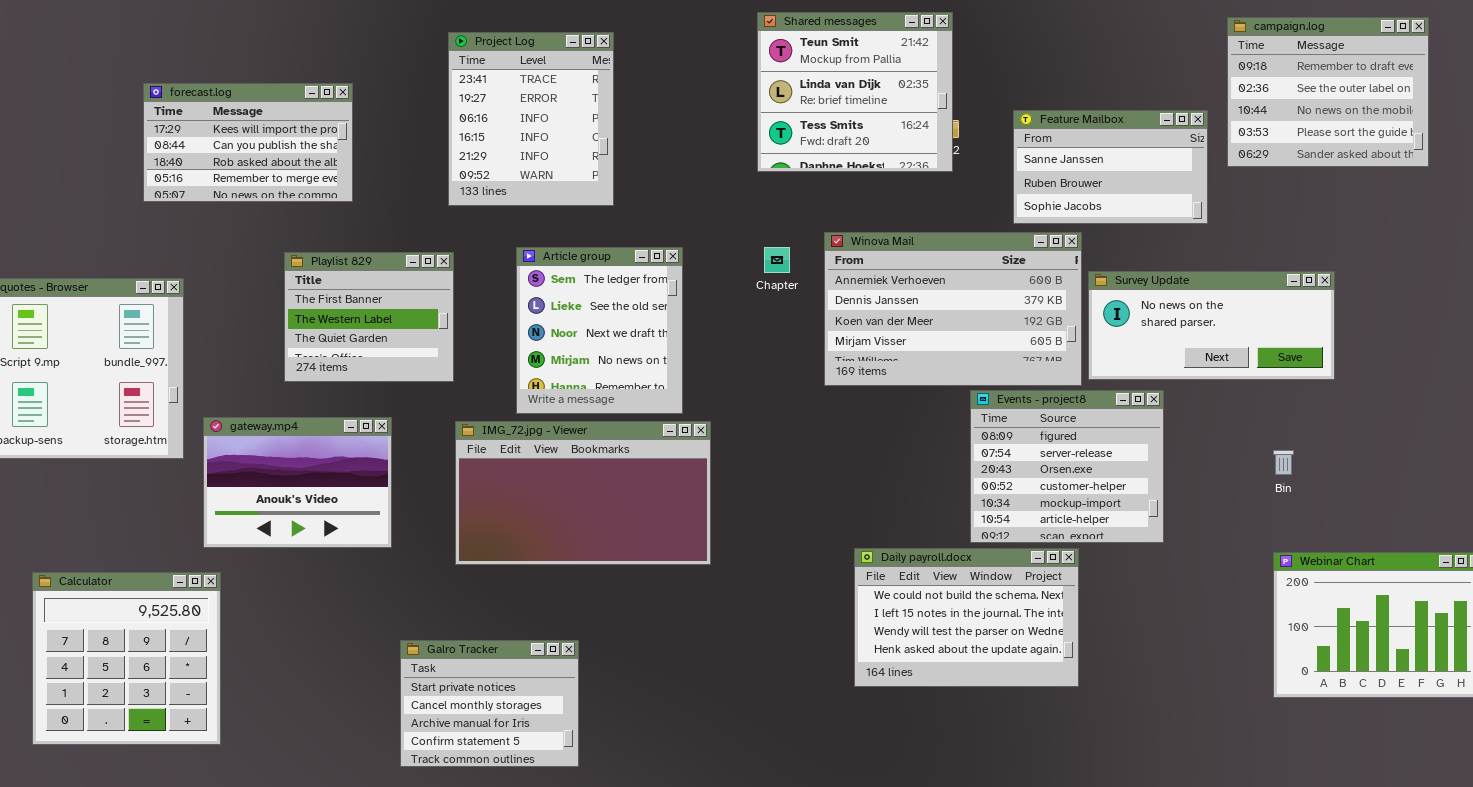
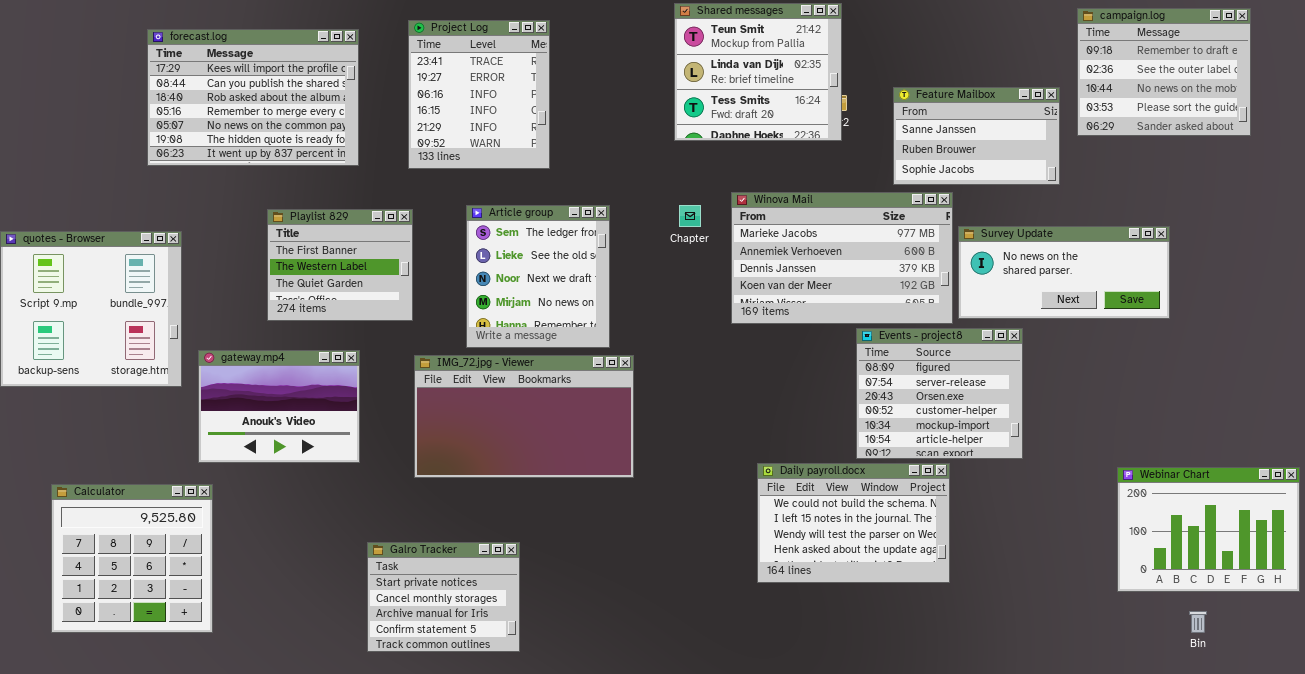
forecast.log: [143,83,353,202] -> [147,29,359,166], resized
Winova Mail: [824,232,1082,386] -> [731,192,953,324], scrolled up 1 row
Bin: [1273,450,1294,475] -> [1189,611,1207,633], moved

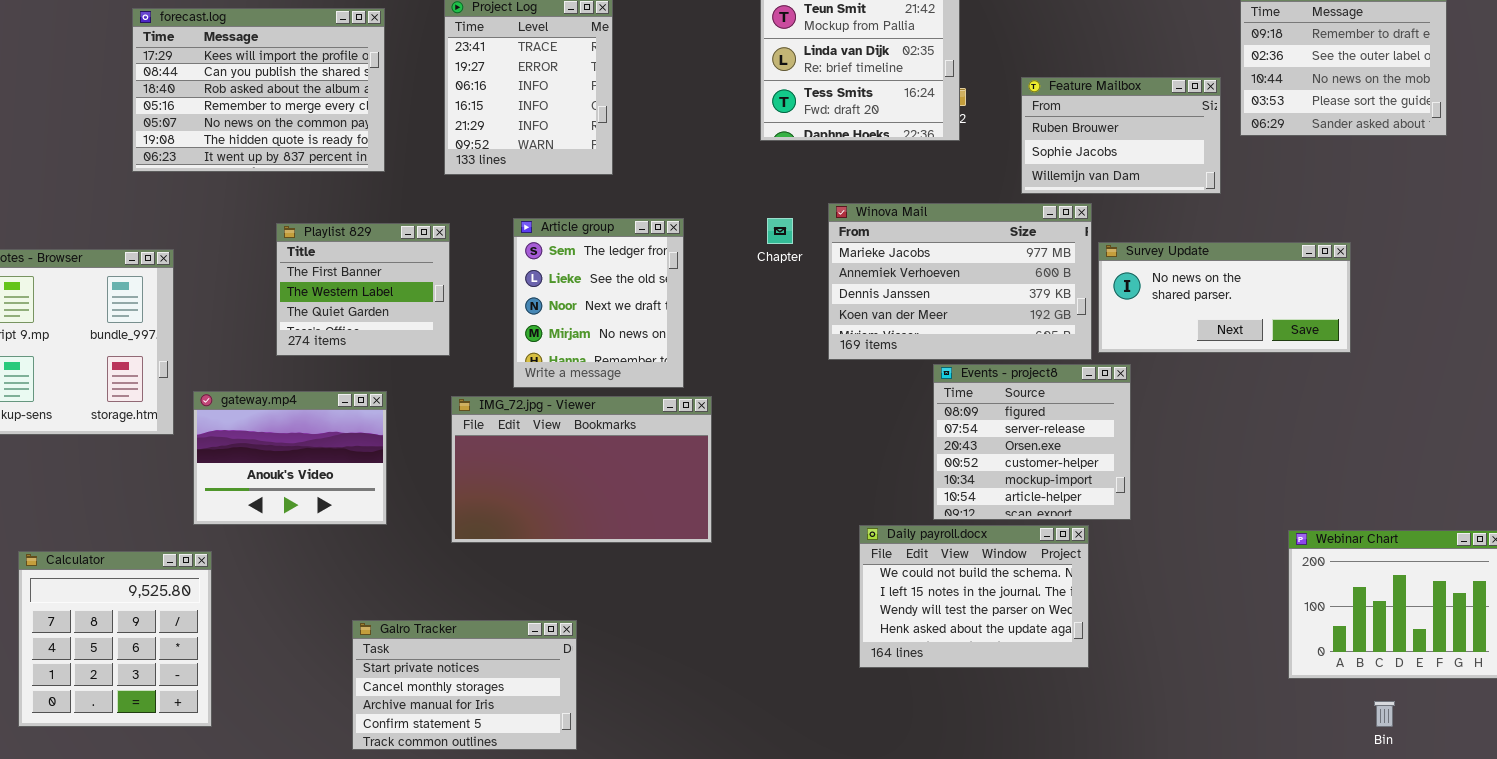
Feature Mailbox: [893,87,1060,185] -> [1021,77,1221,194], scrolled down 1 row
Events - project8: [856,328,1023,459] -> [933,364,1131,520], moved
Galro Tracker: [367,542,520,652] -> [352,620,577,750], resized

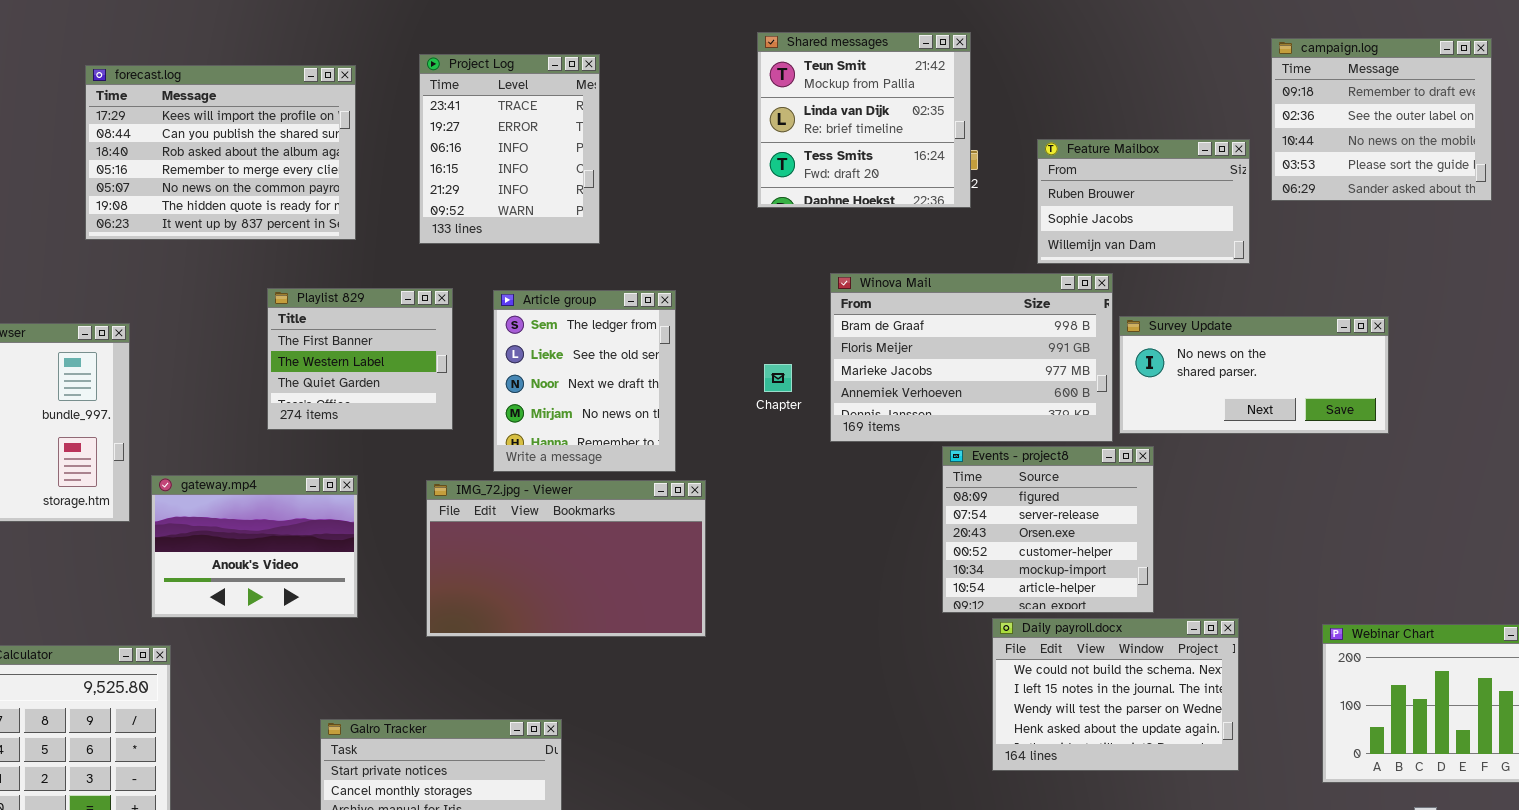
Winova Mail: [828,203,1092,360] -> [830,273,1113,442], scrolled up 2 rows
Chapter: [767,218,793,244] -> [764,364,792,392], moved
Playlist 829: [276,223,450,356] -> [267,288,453,430], moved
Daily payroll.docx: [859,525,1089,668] -> [992,618,1239,771], moved

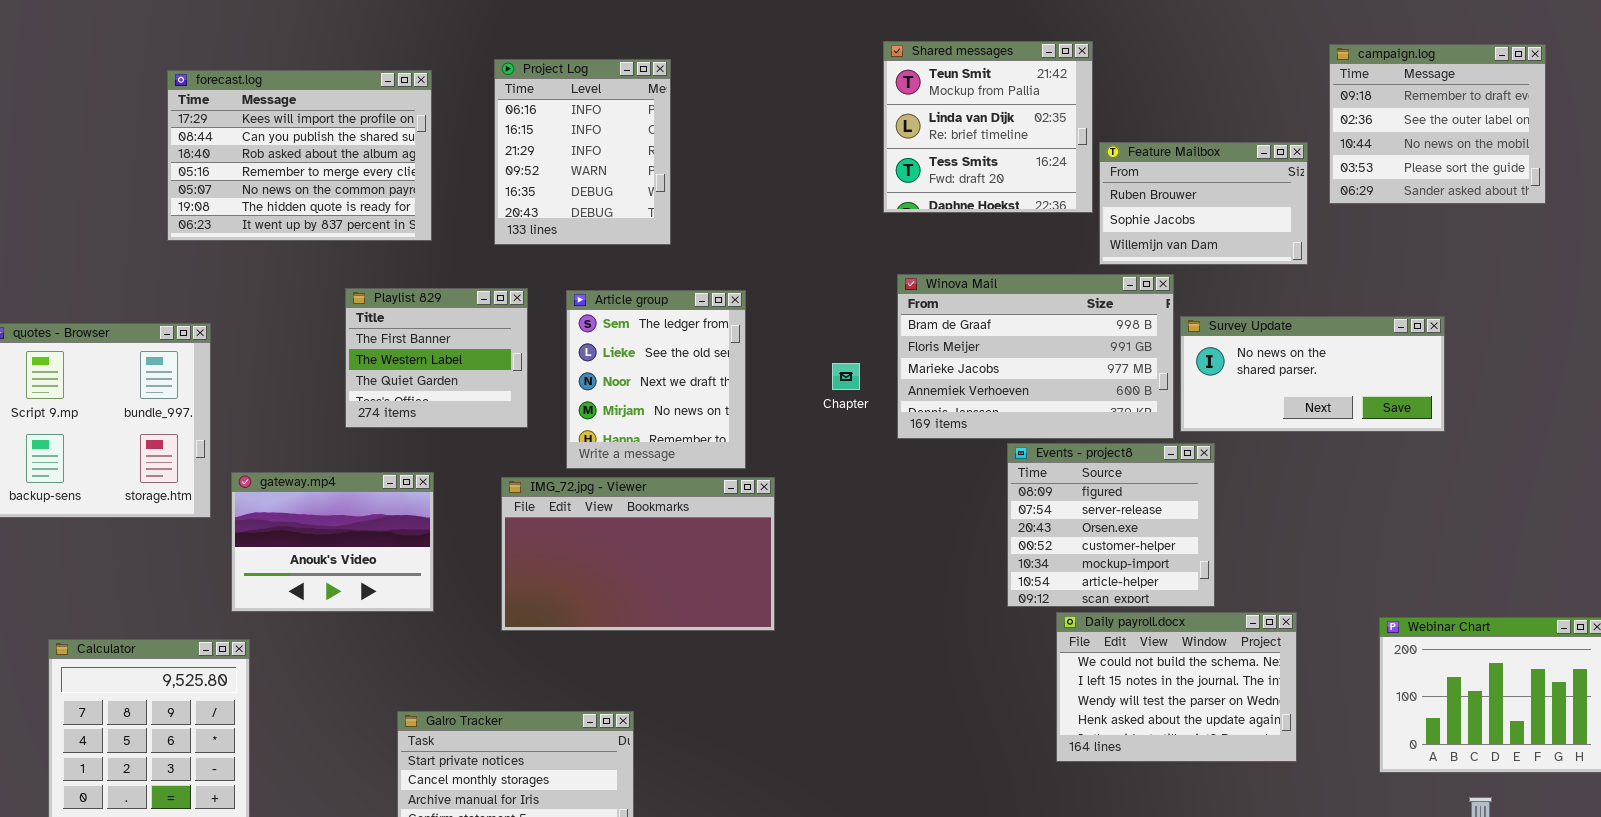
Shared messages: [757,32,971,208] -> [883,41,1093,213], moved
Project Log: [419,54,600,244] -> [494,59,671,245], scrolled down 2 rows

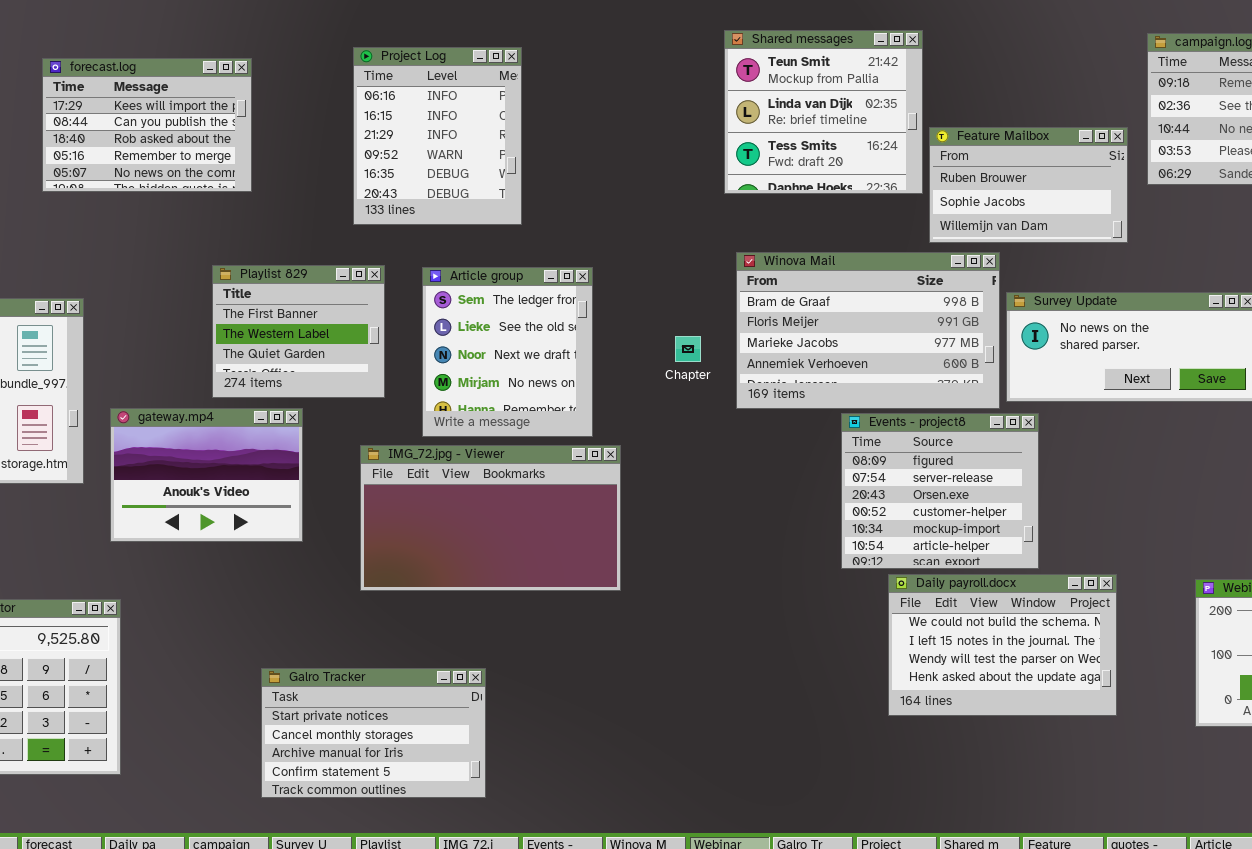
forecast.log: [167,70,432,241] -> [42,58,252,192], resized
gateway.mp4: [231,472,434,612] -> [110,408,303,542], moved

